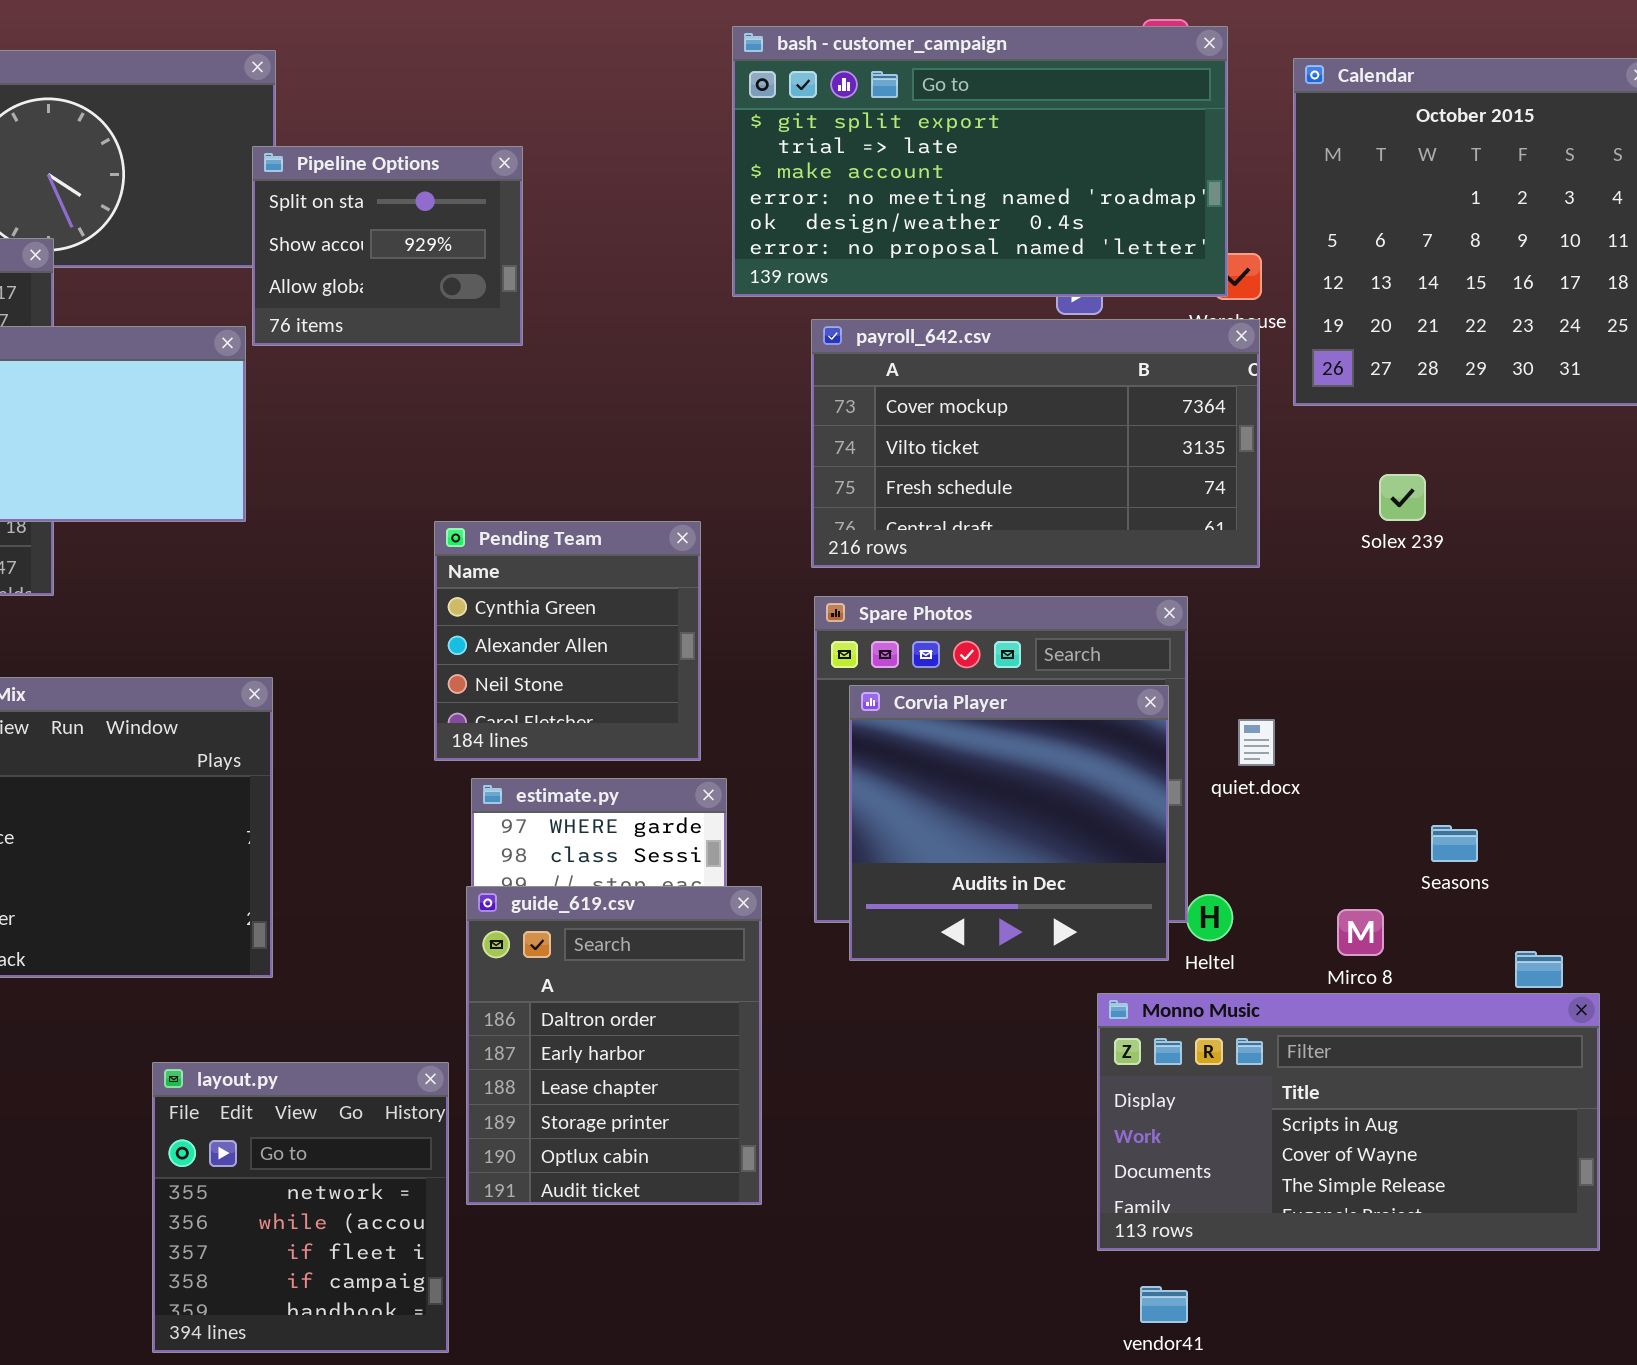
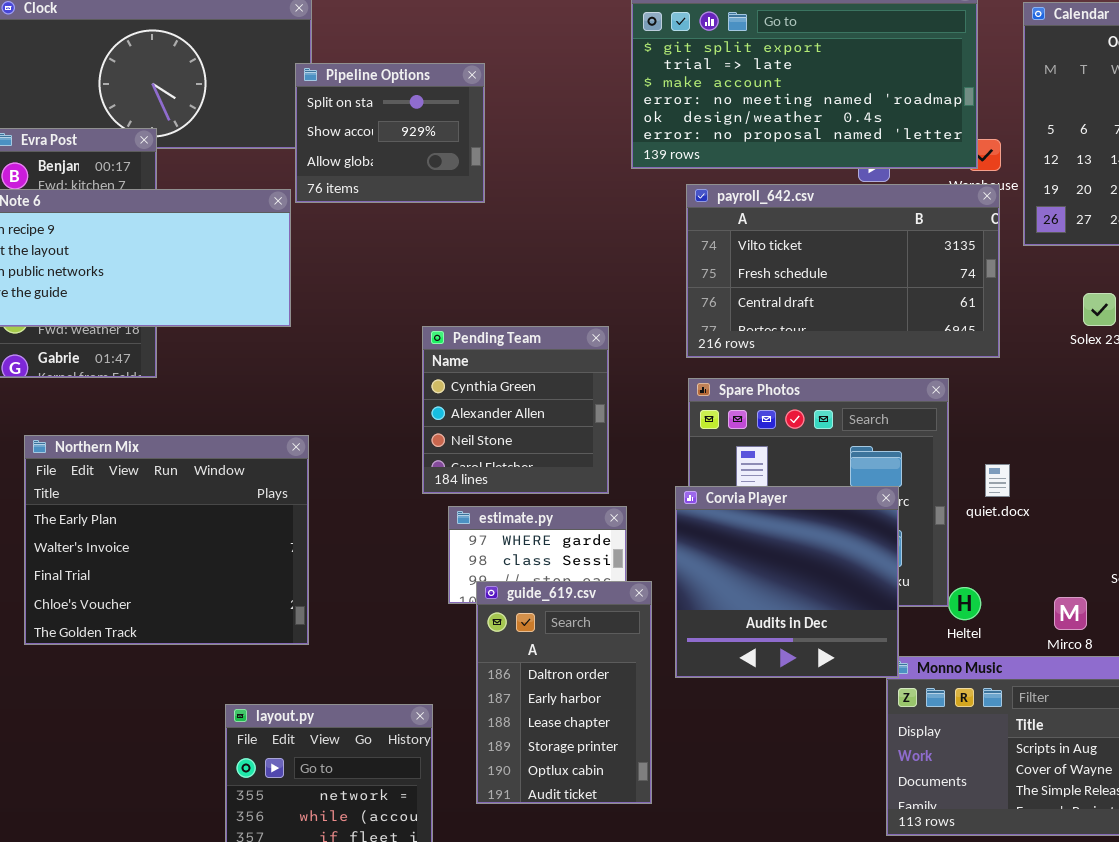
payroll_642.csv: [811,319,1260,568] -> [686,184,1000,358], scrolled down 1 row
Corvia Player: [849,685,1169,961] -> [675,486,899,678], moved
guide_619.csv: [466,886,762,1205] -> [476,581,652,804], resized

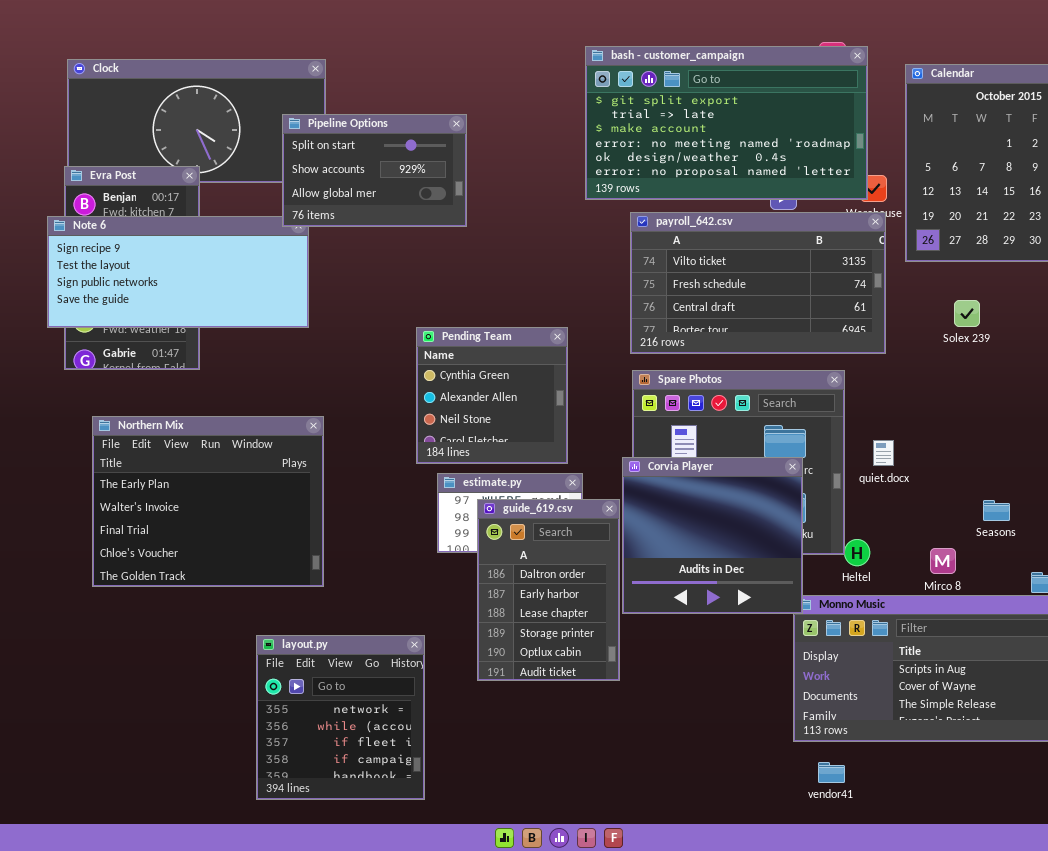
Pipeline Options: [295,63,485,203] -> [282,114,467,227], resized
guide_619.csv: [476,581,652,804] -> [477,499,620,681], moved

